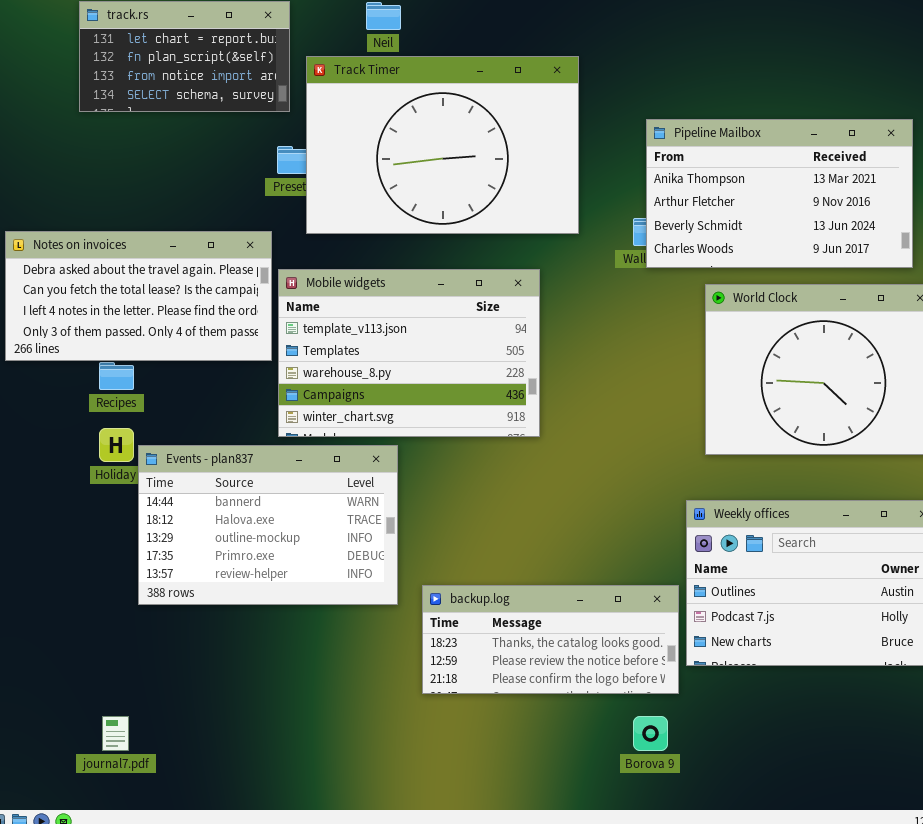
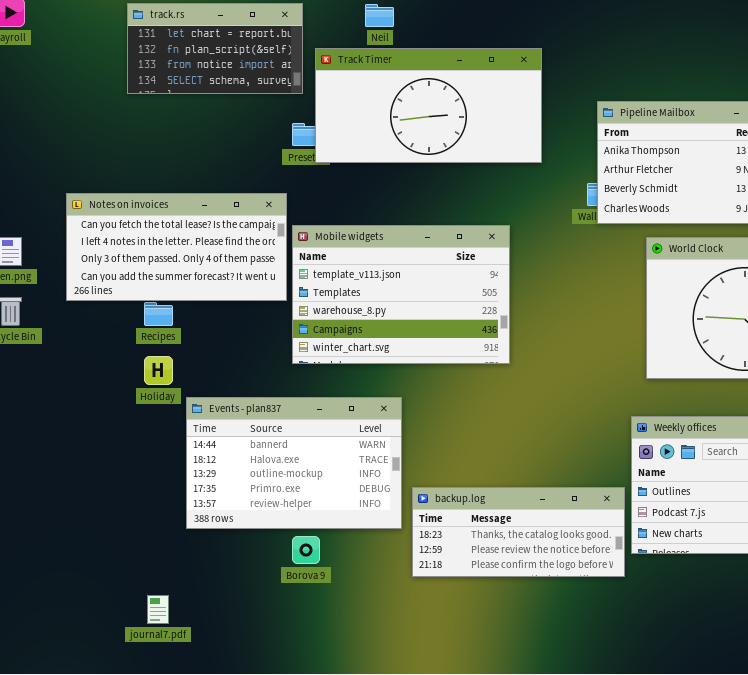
Track Timer: [306,56,579,234] -> [315,48,542,163], resized
Notes on invoices: [5,231,272,361] -> [66,193,287,301], scrolled down 1 row
Events - plan837: [138,445,398,605] -> [186,397,402,529], moved
Borova 9: [633,716,668,751] -> [292,536,320,564], moved

